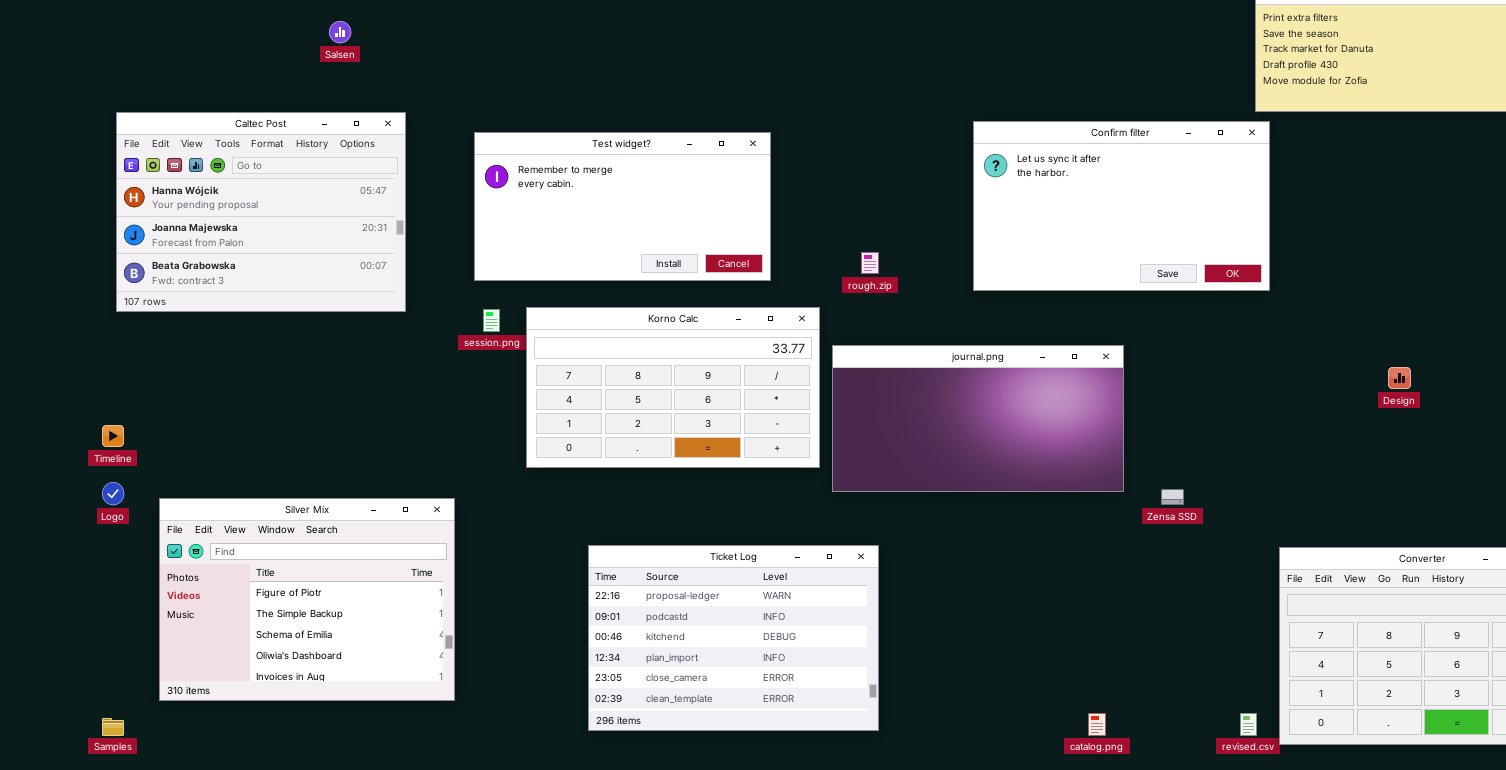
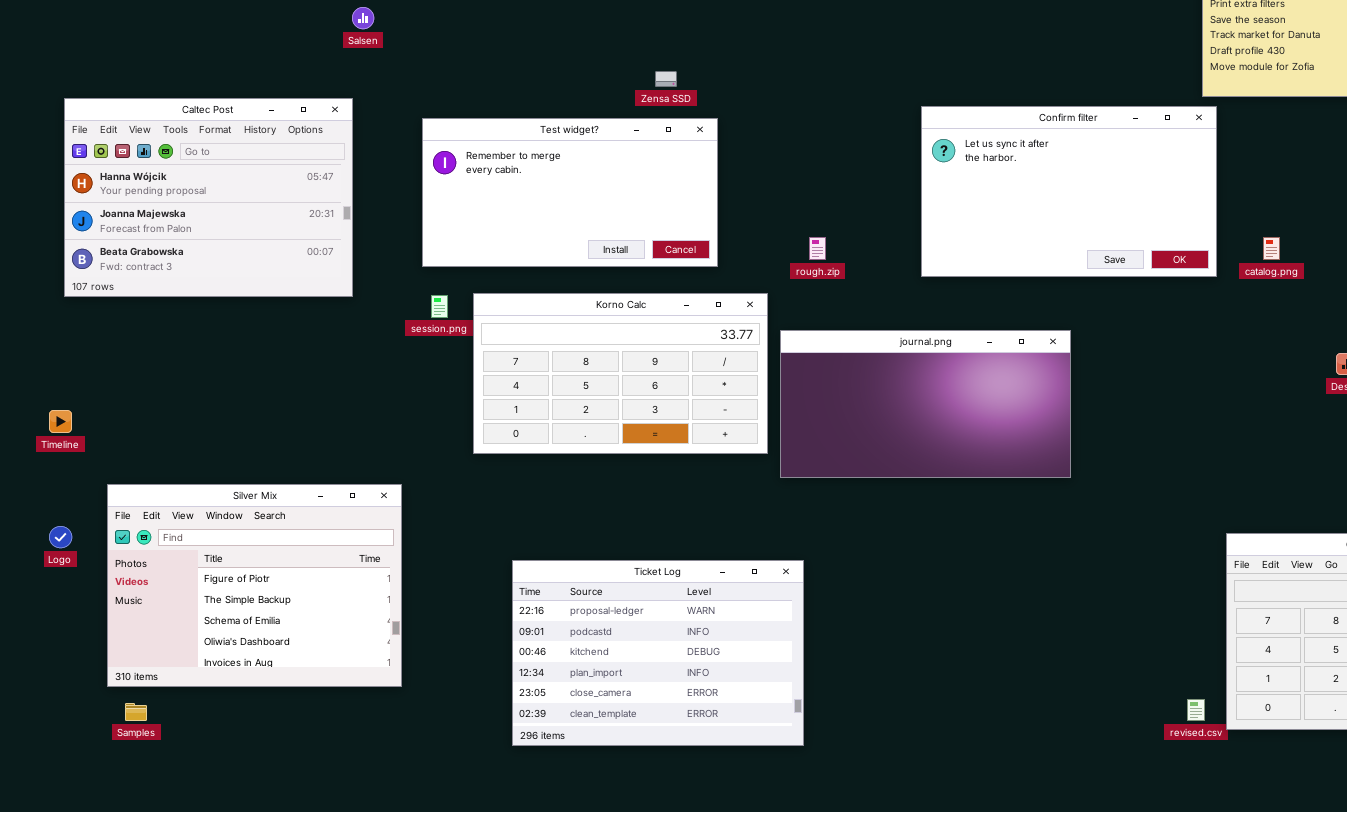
Salsen: [329,21,351,43] -> [352,7,374,29], moved
Logo: [102,482,124,505] -> [49,526,72,548], moved
Zensa SSD: [1161,489,1184,505] -> [655,71,677,87], moved
Ticket Log: [588,545,879,731] -> [512,560,804,746], moved
catalog.png: [1088,713,1106,736] -> [1263,237,1280,260], moved
Samples: [102,718,124,736] -> [125,703,147,721], moved

